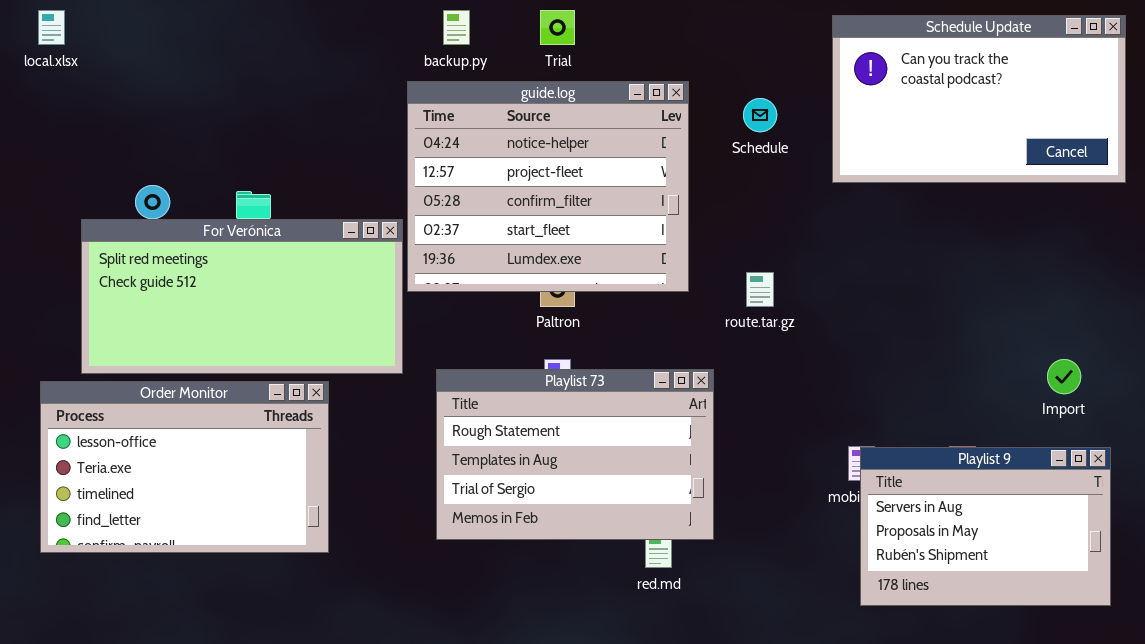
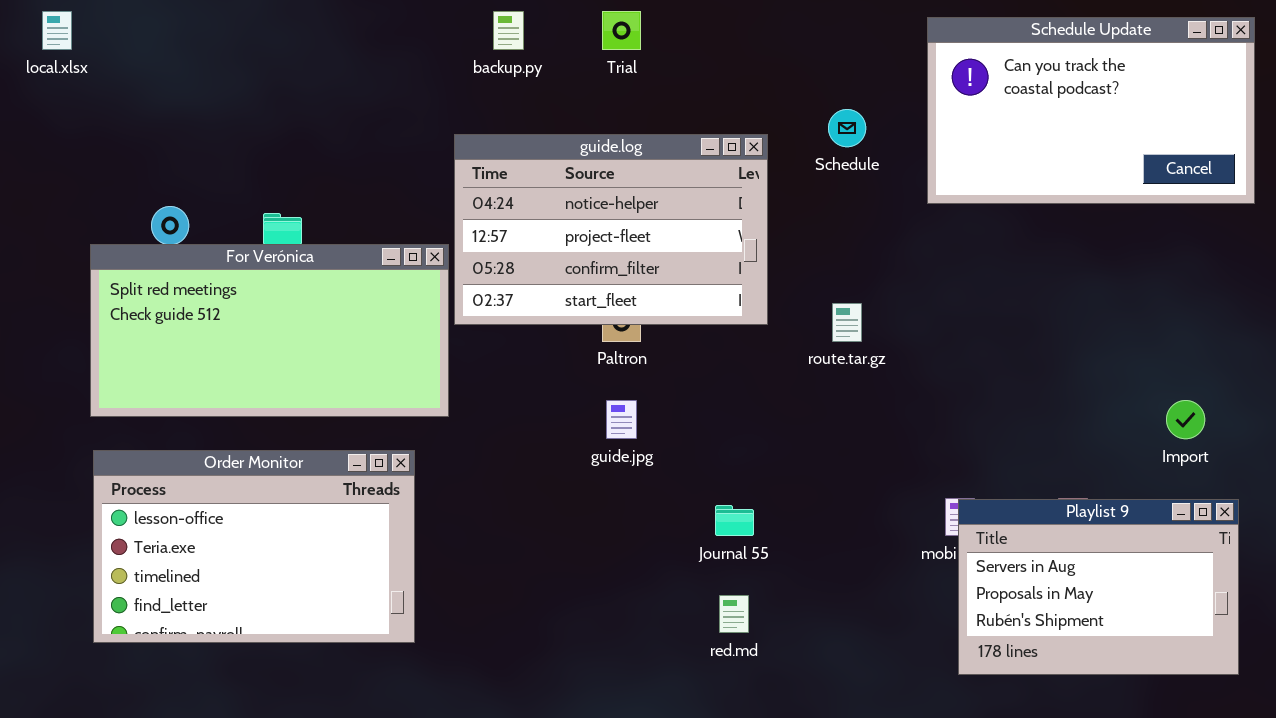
guide.log: [407,81,689,292] -> [454,134,768,325], resized
Playlist 73: [436,369,714,540] -> none, closed
Order Monitor: [40,381,329,553] -> [93,450,415,643], moved

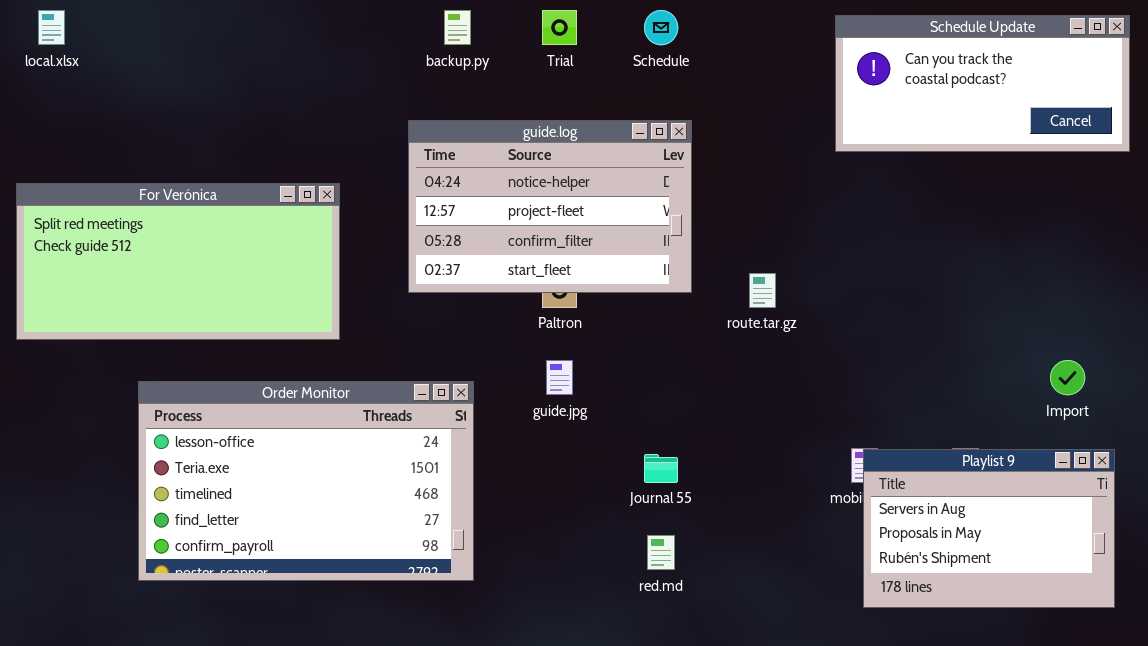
Schedule Update: [927,17,1255,204] -> [835,15,1130,152], resized
Schedule: [828,109,866,147] -> [644,10,678,45], moved
For Verónica: [90,244,449,417] -> [16,183,340,340], moved
Order Monitor: [93,450,415,643] -> [138,381,474,581], moved, resized

